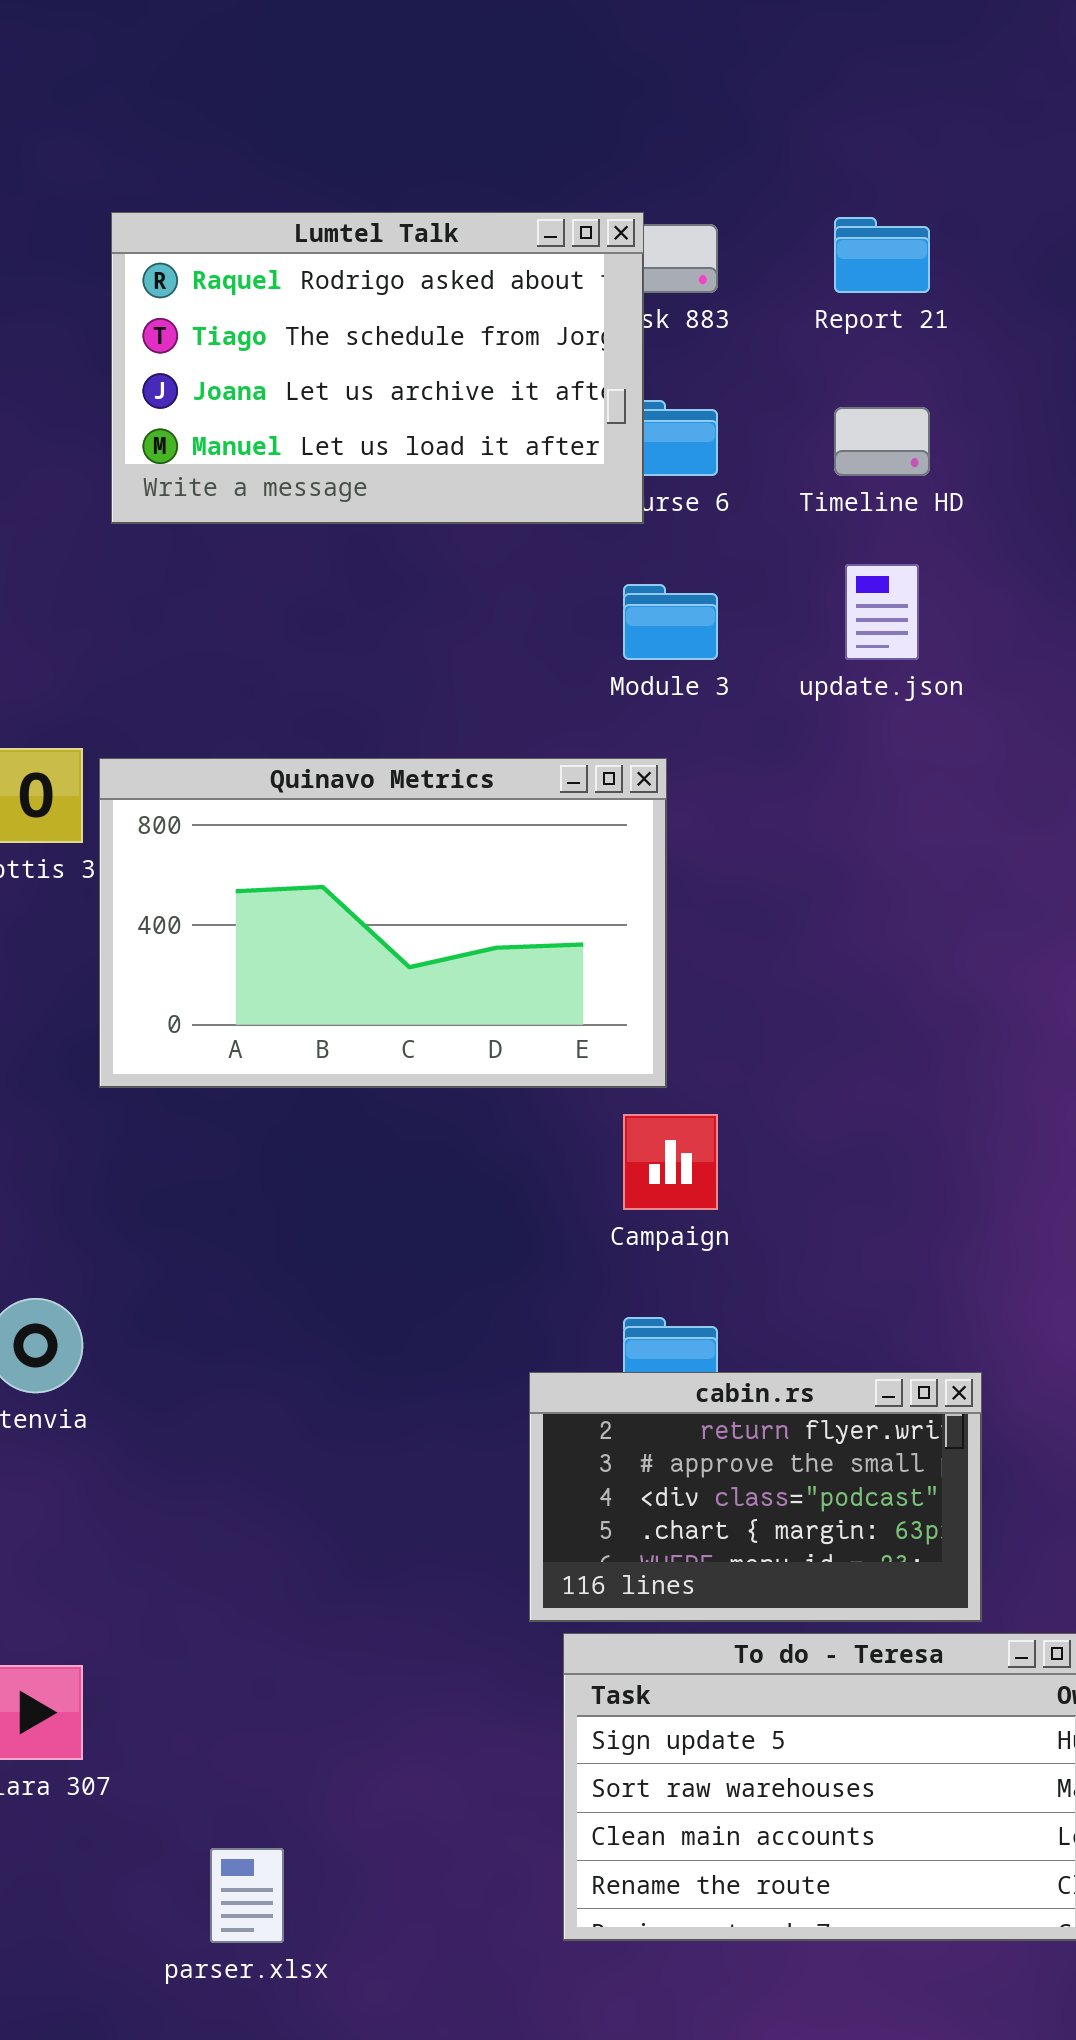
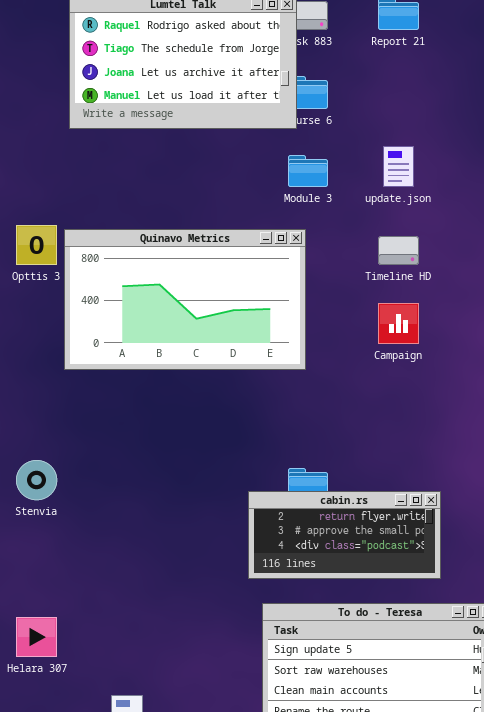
Timeline HD: [834,407,930,476] -> [378,236,419,265], moved
Campaign: [623,1114,718,1210] -> [378,303,419,344], moved
cabin.rs: [529,1372,982,1622] -> [248,491,441,579], resized

